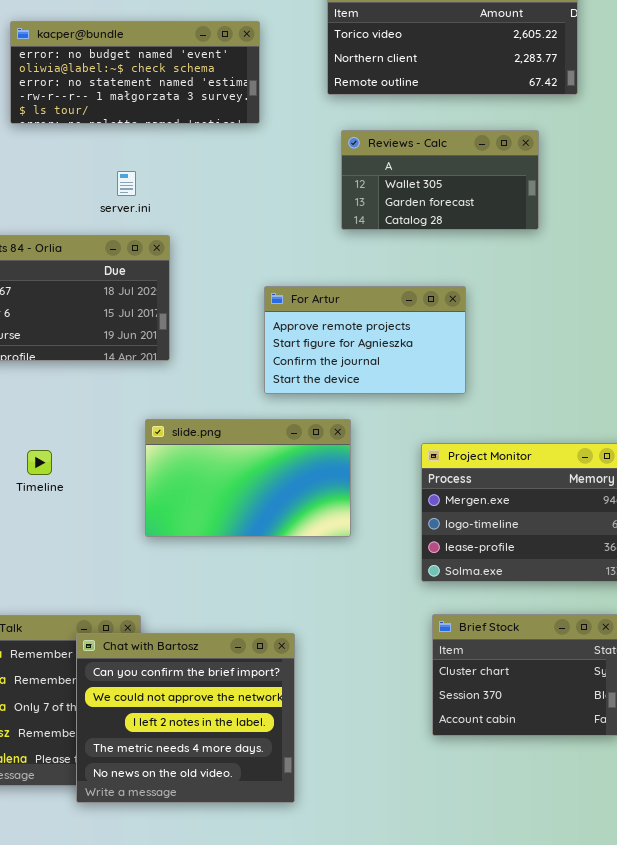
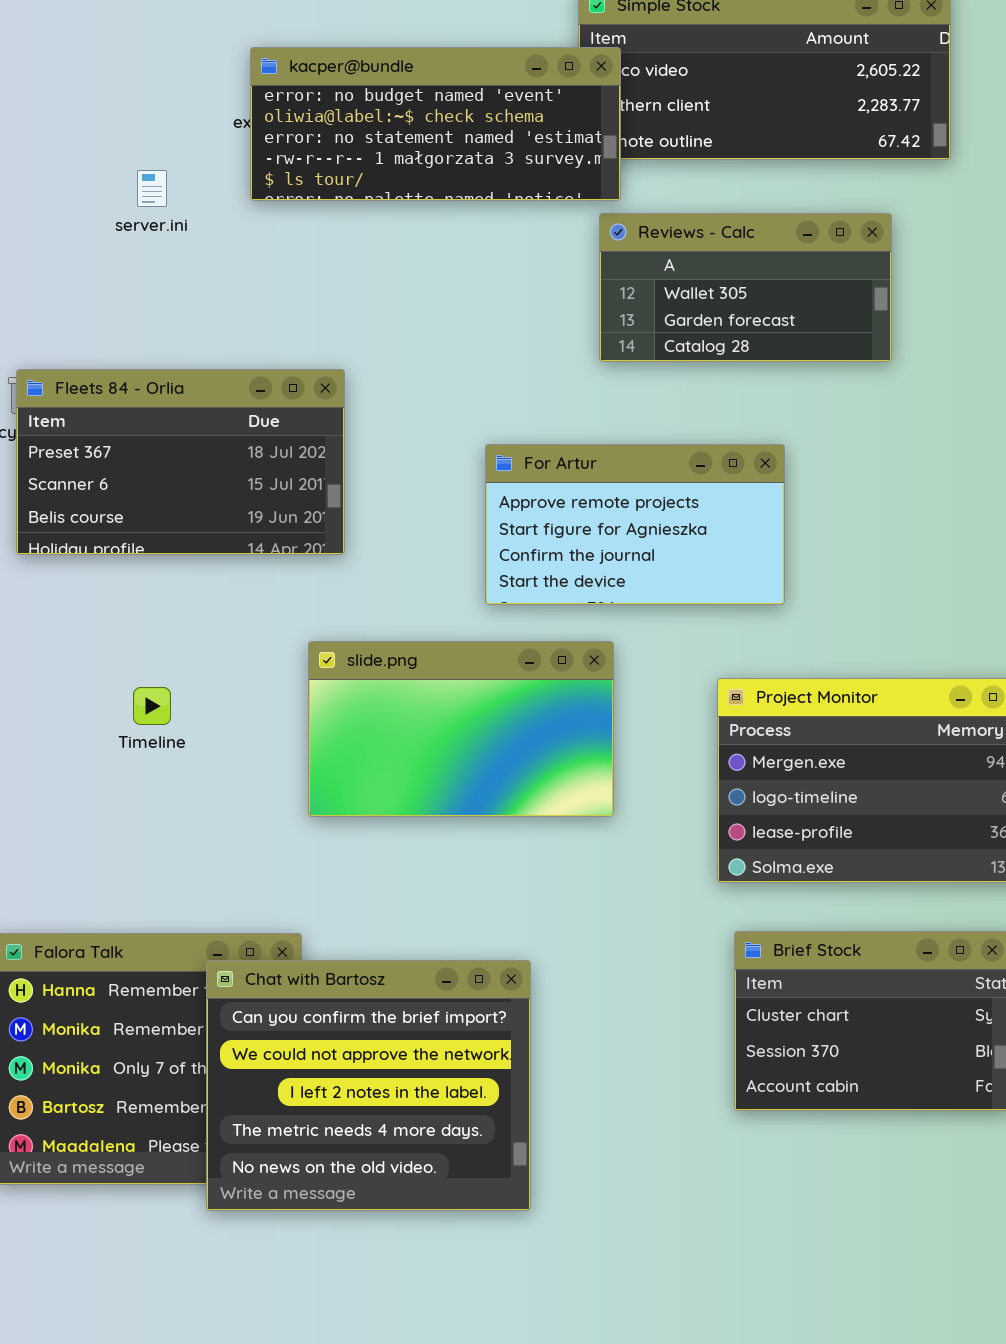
kacper@bundle: [10,21,260,124] -> [250,47,621,201], moved
server.ini: [117,171,136,196] -> [137,170,167,207], moved

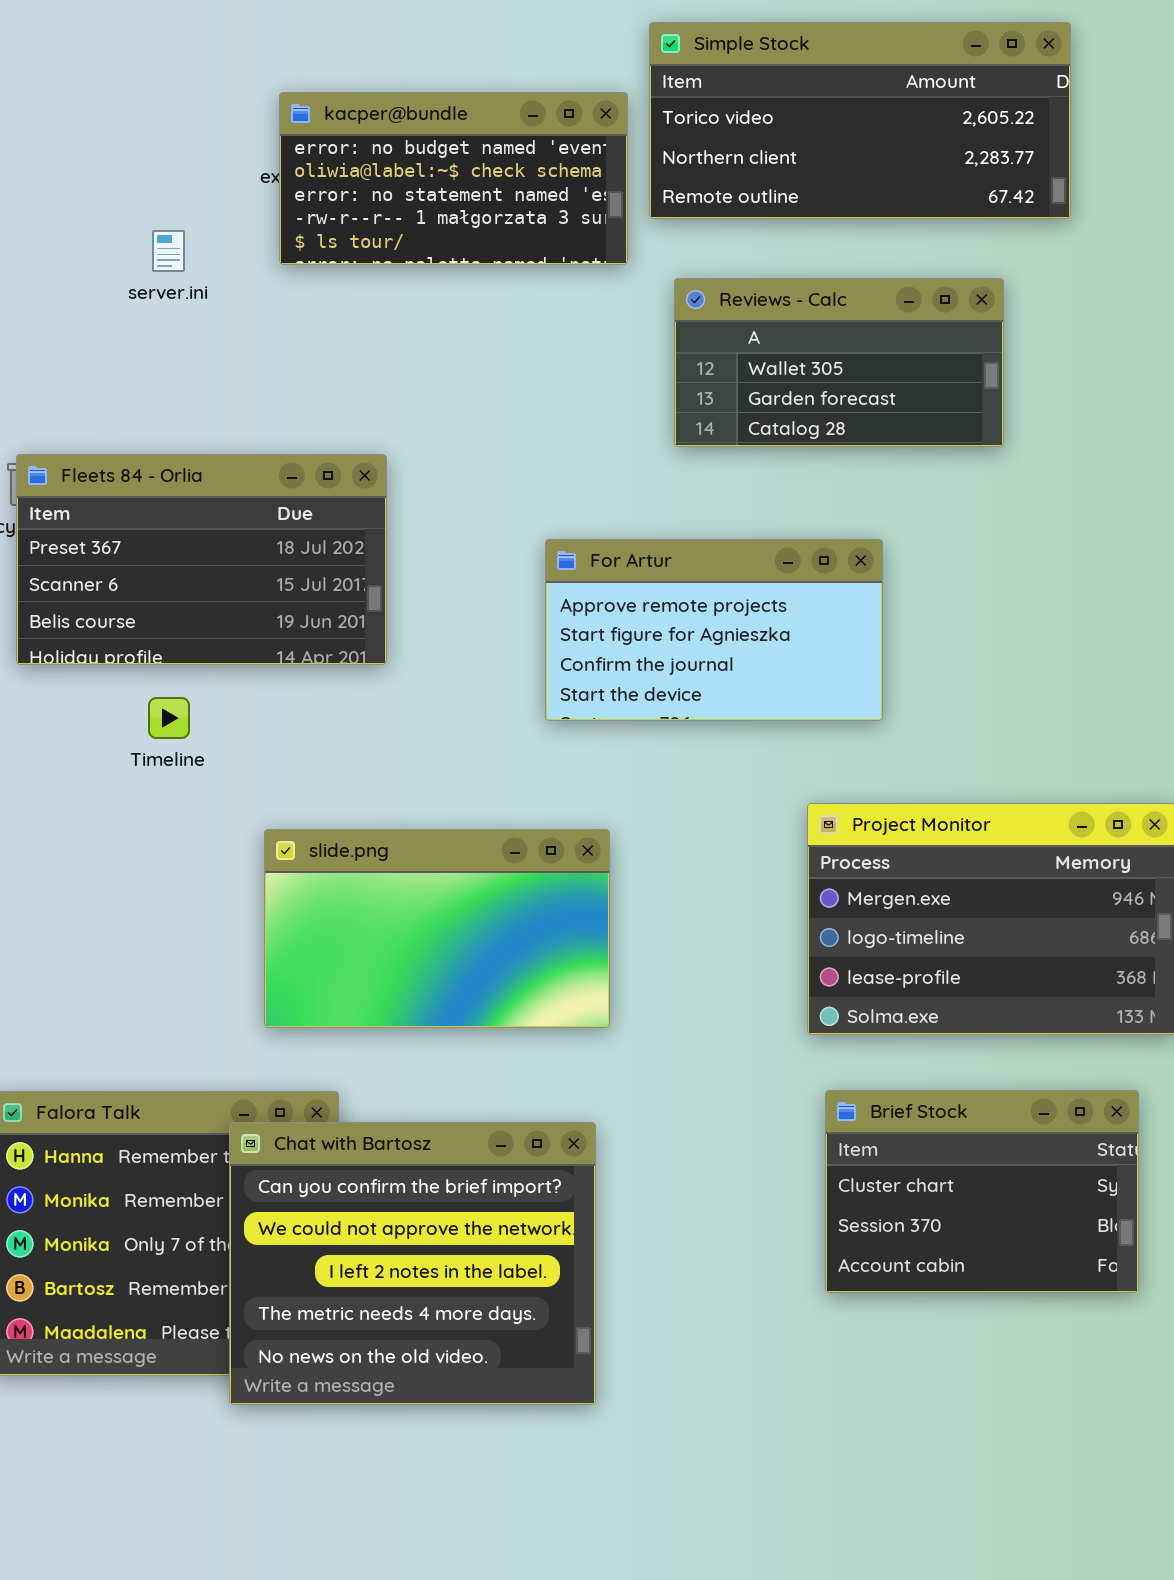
kacper@bundle: [250,47,621,201] -> [279,92,628,265], resized
slide.png: [308,641,614,817] -> [264,829,610,1028], moved
Timeline: [133,687,171,725] -> [148,697,190,739], moved

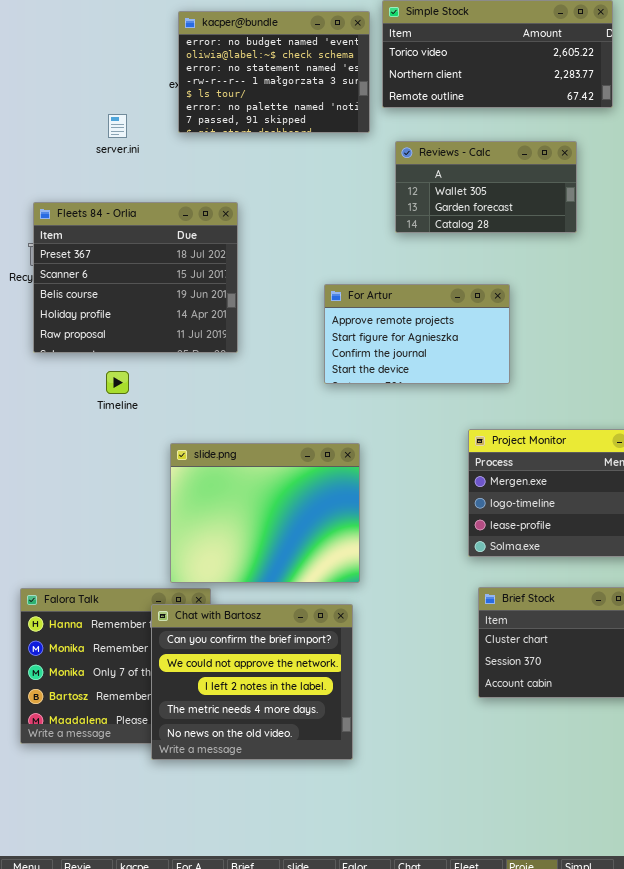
kacper@bundle: [279,92,628,265] -> [178,11,370,133], resized
Fleets 84 - Orlia: [16,454,387,665] -> [33,202,238,353], resized
slide.png: [264,829,610,1028] -> [170,443,360,583], resized

